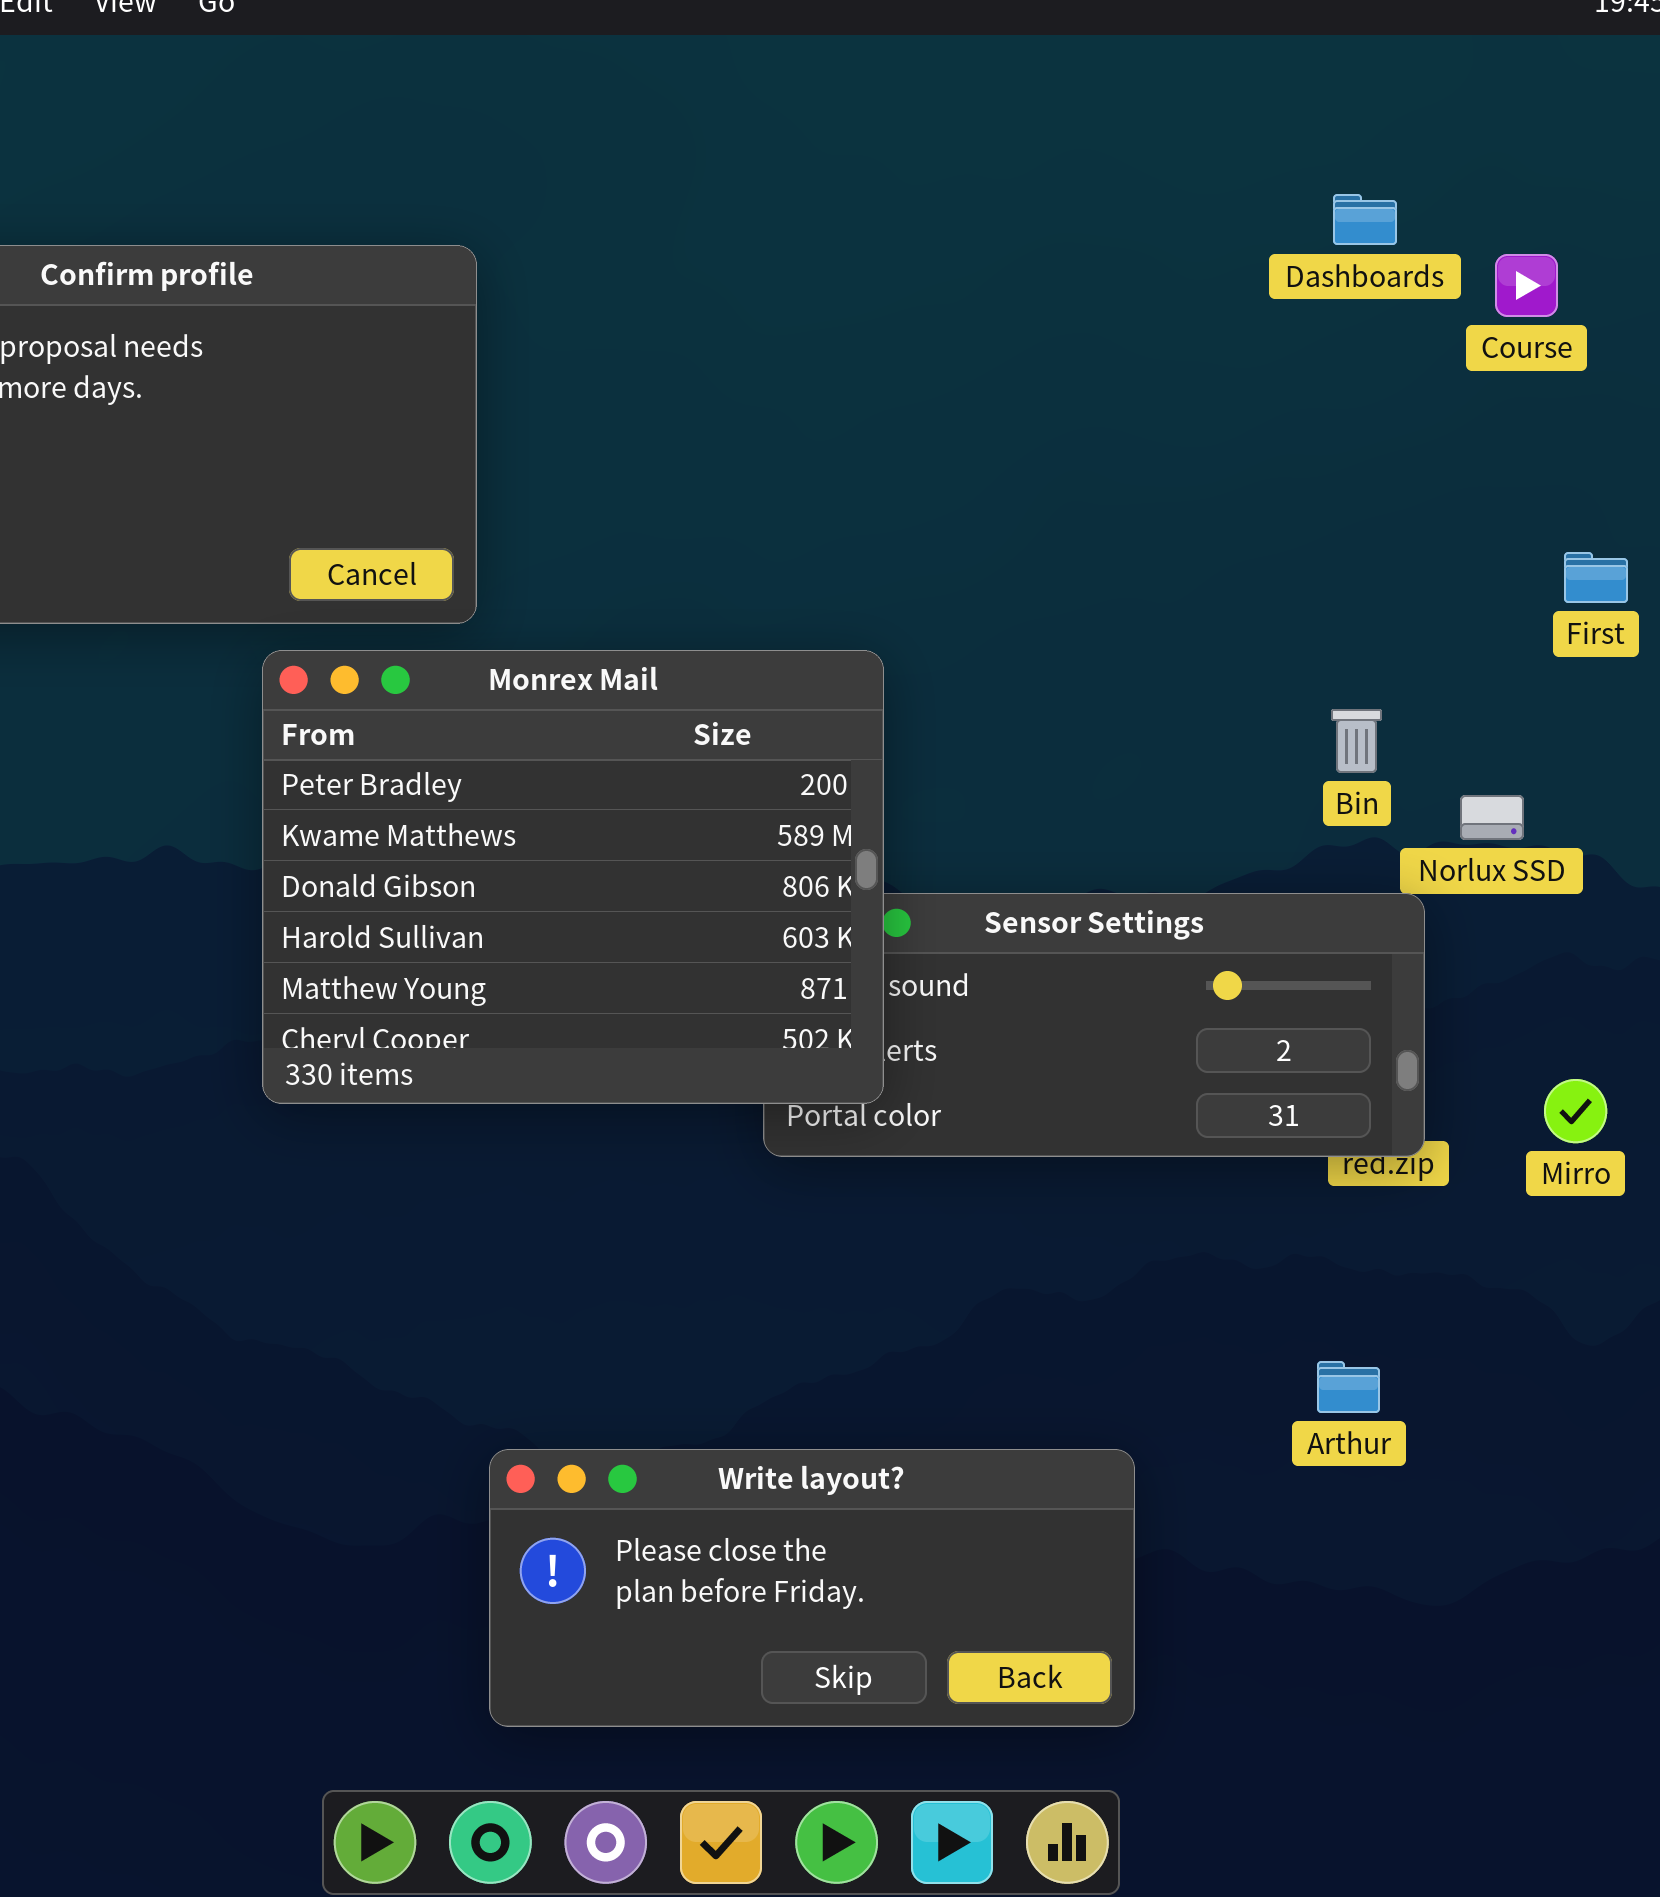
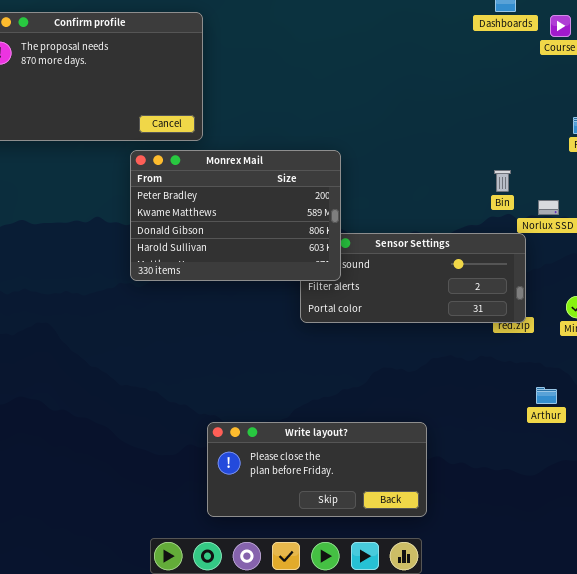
Monrex Mail: [262,650,884,1104] -> [130,150,341,281], resized
Arthur: [1317,1361,1380,1413] -> [536,387,557,404], moved

